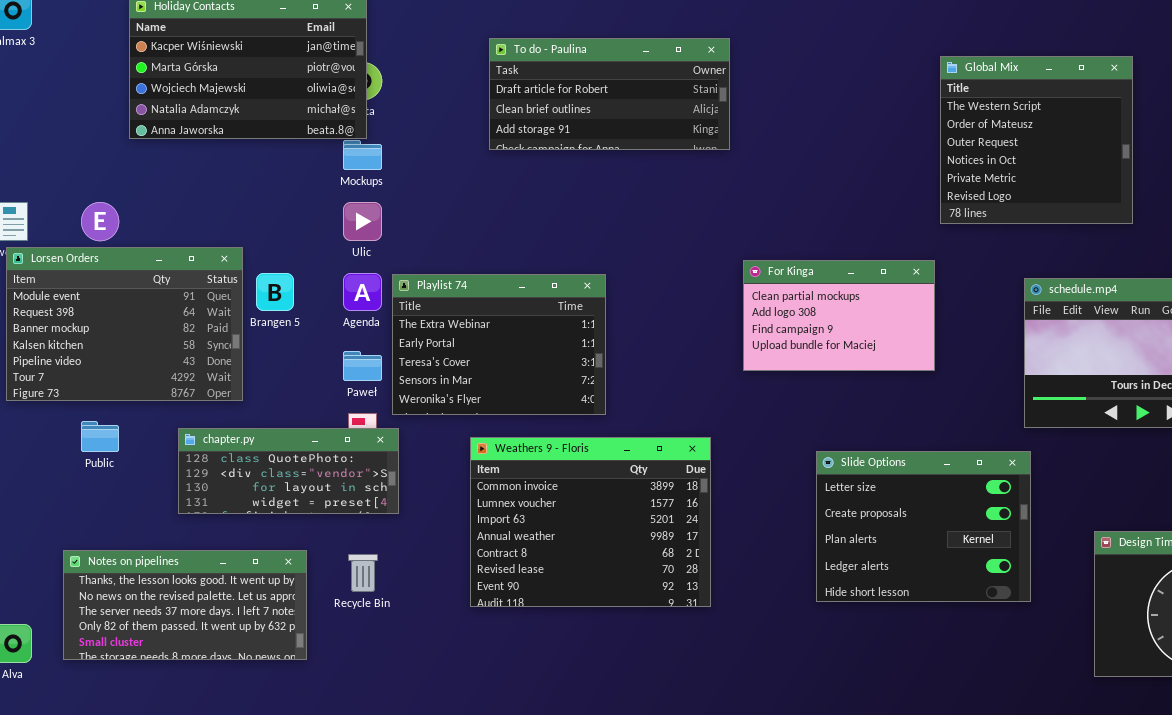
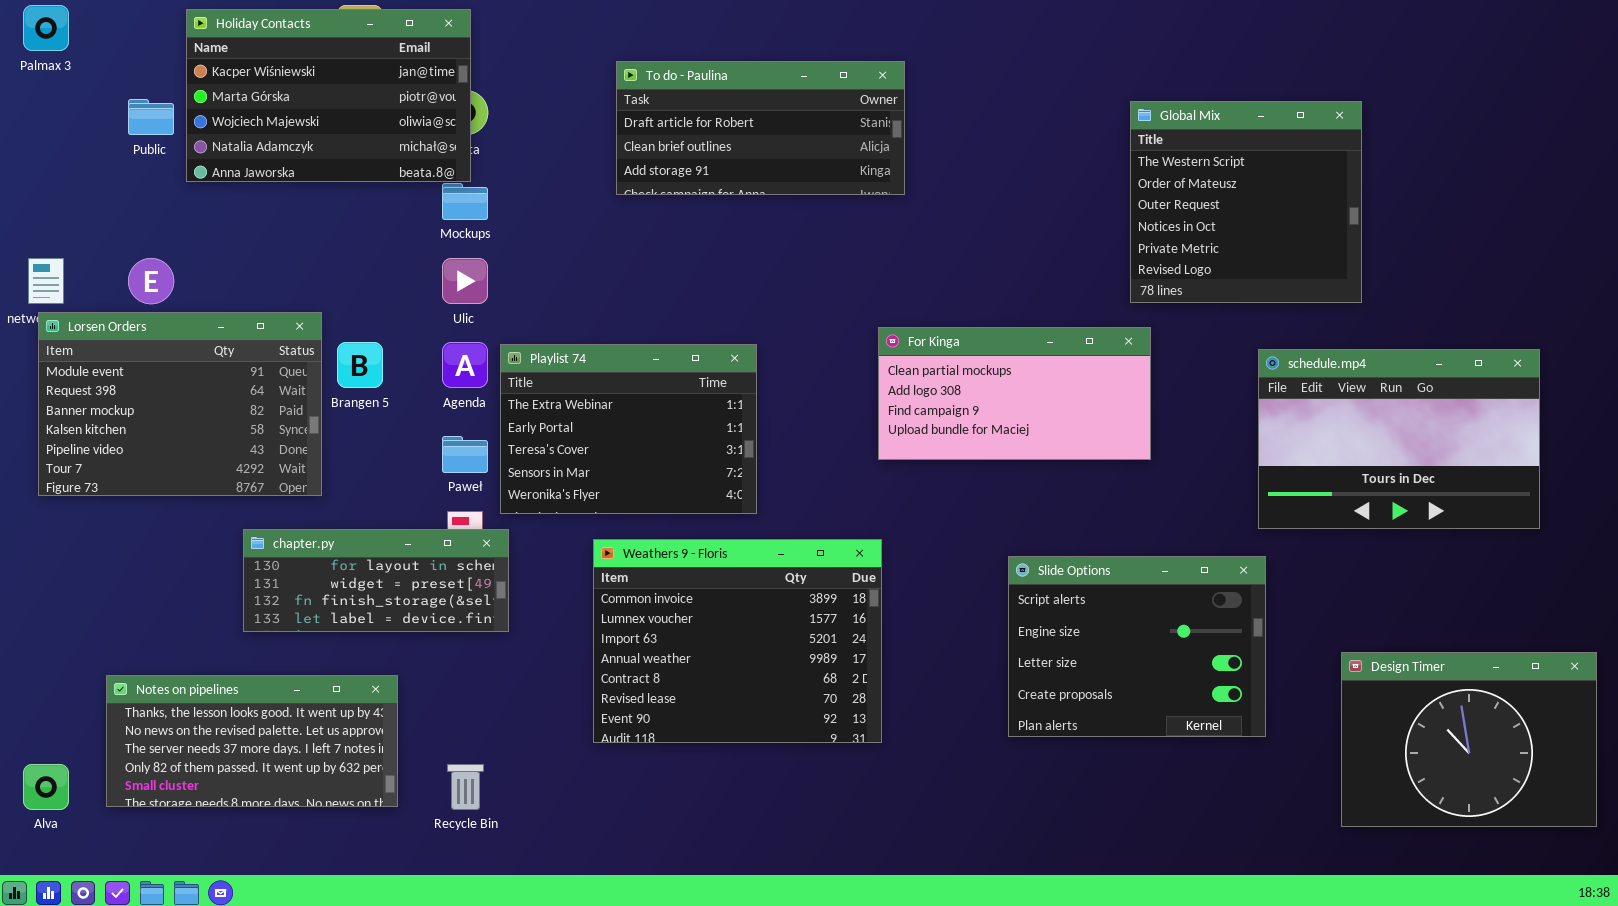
Global Mix: [940,56,1133,224] -> [1130,101,1362,303], moved
For Kinga: [743,260,935,371] -> [878,327,1151,460], resized
Public: [81,421,119,452] -> [128,99,174,135], moved
chapter.py: [178,428,399,514] -> [243,529,509,632], scrolled down 2 rows
Slide Options: [816,451,1031,602] -> [1008,556,1266,737], scrolled up 2 rows
Recycle Bin: [348,554,378,592] -> [447,764,484,810], moved

